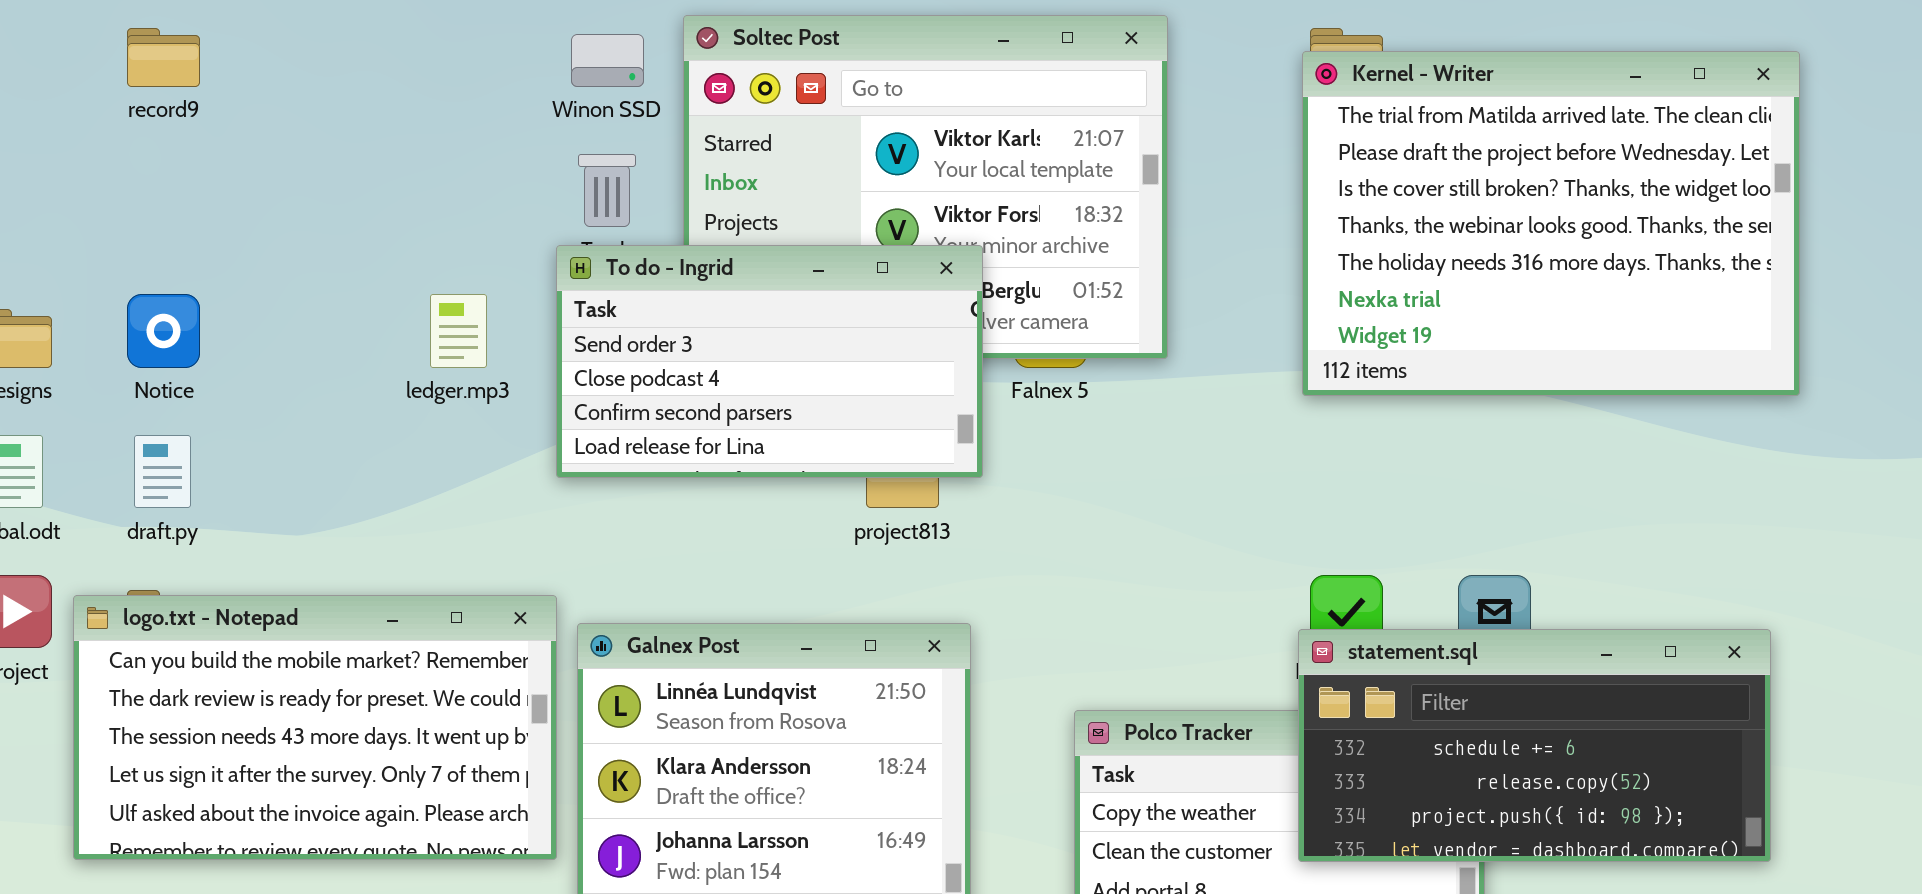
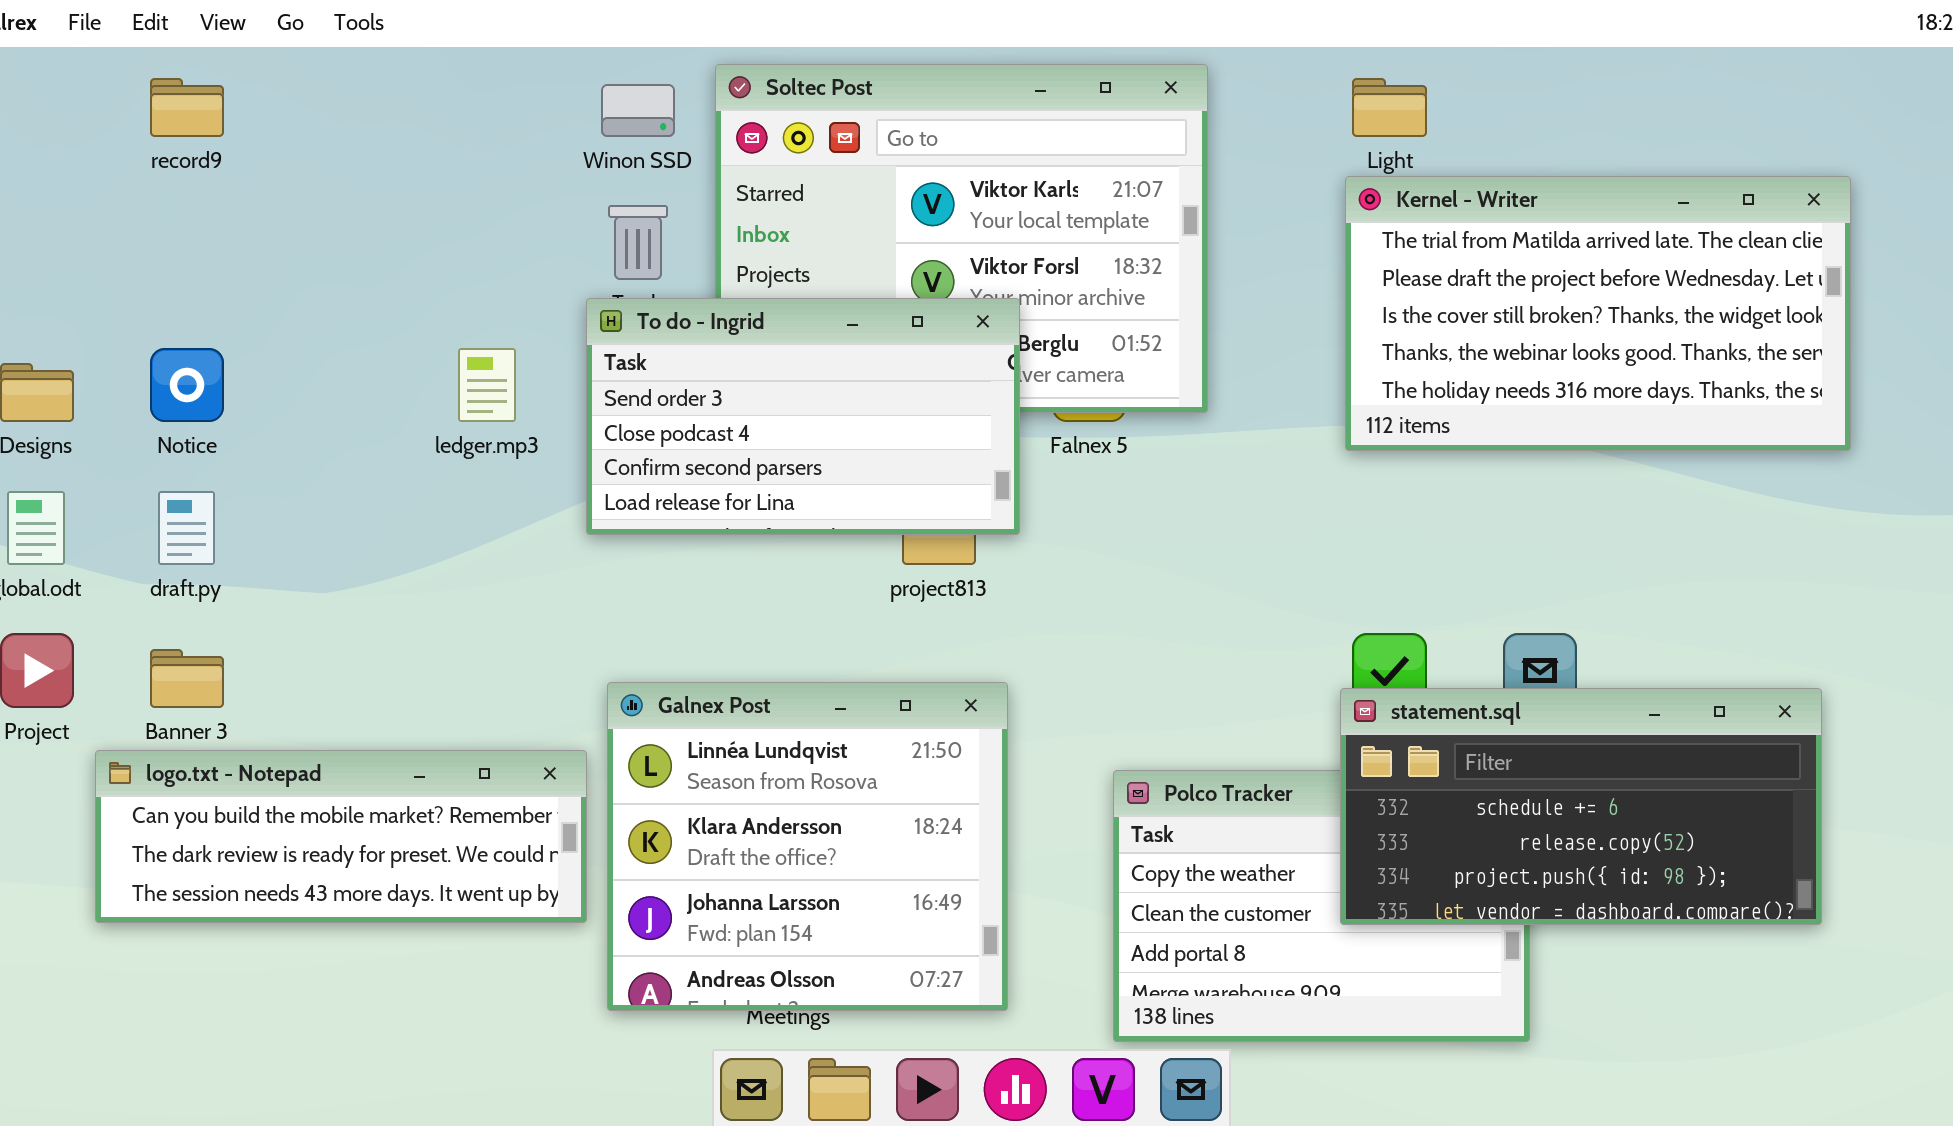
Kernel - Writer: [1302,51,1800,396] -> [1345,176,1851,451], resized
logo.txt - Notepad: [73,595,557,860] -> [95,750,587,923], resized

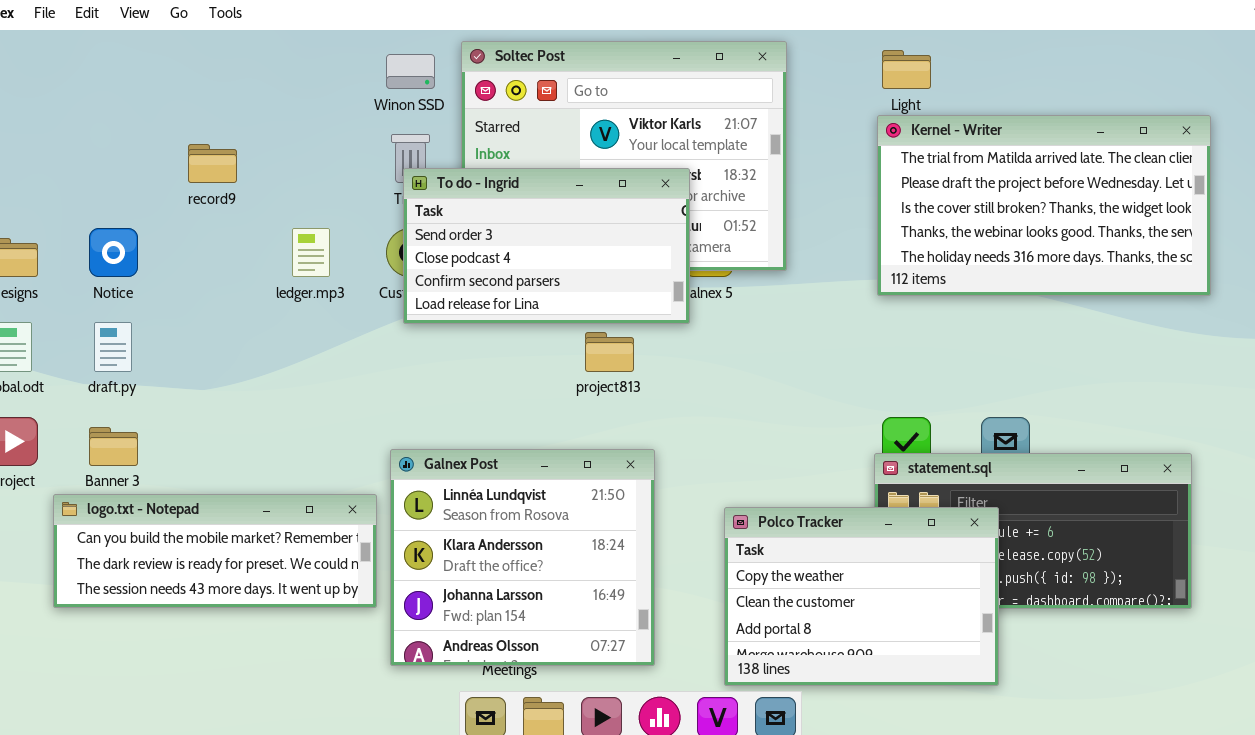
record9: [150,78,224,137] -> [188,144,237,183], moved
To do - Ingrid: [586,298,1020,535] -> [403,168,690,324], moved
Polco Tracker: [1113,770,1530,1042] -> [724,507,999,686], raised

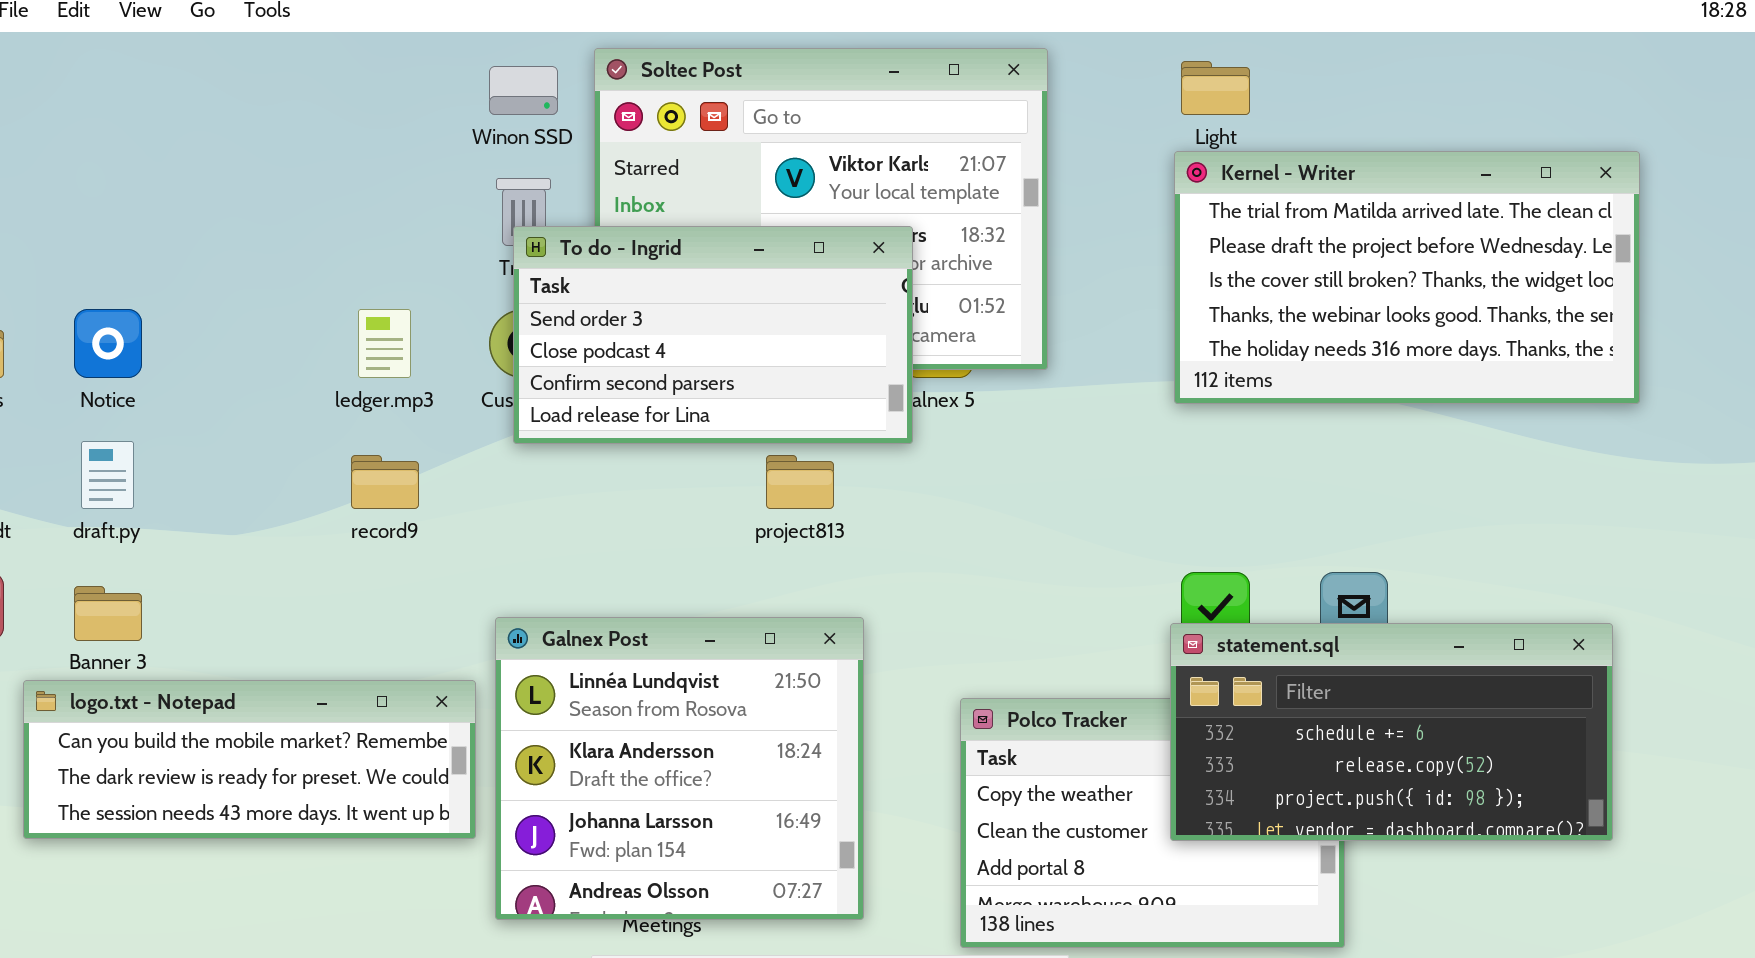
record9: [188,144,237,183] -> [351,455,419,509], moved
statement.sql: [874,453,1192,609] -> [1170,623,1613,841], raised

